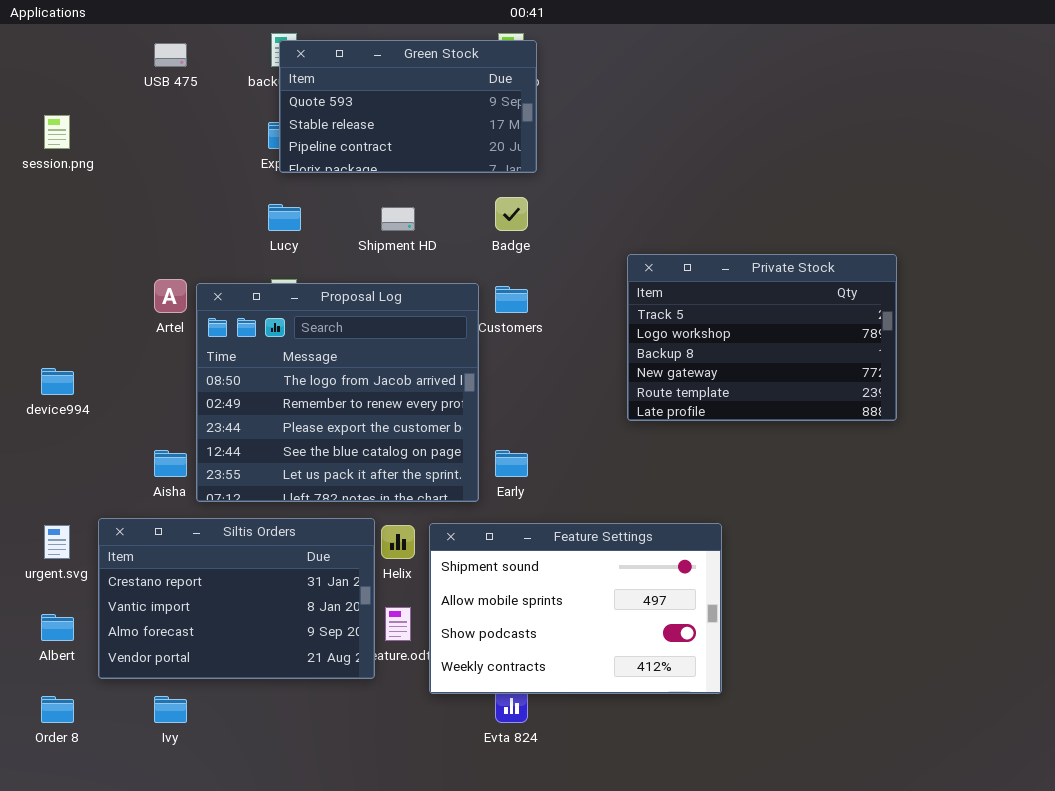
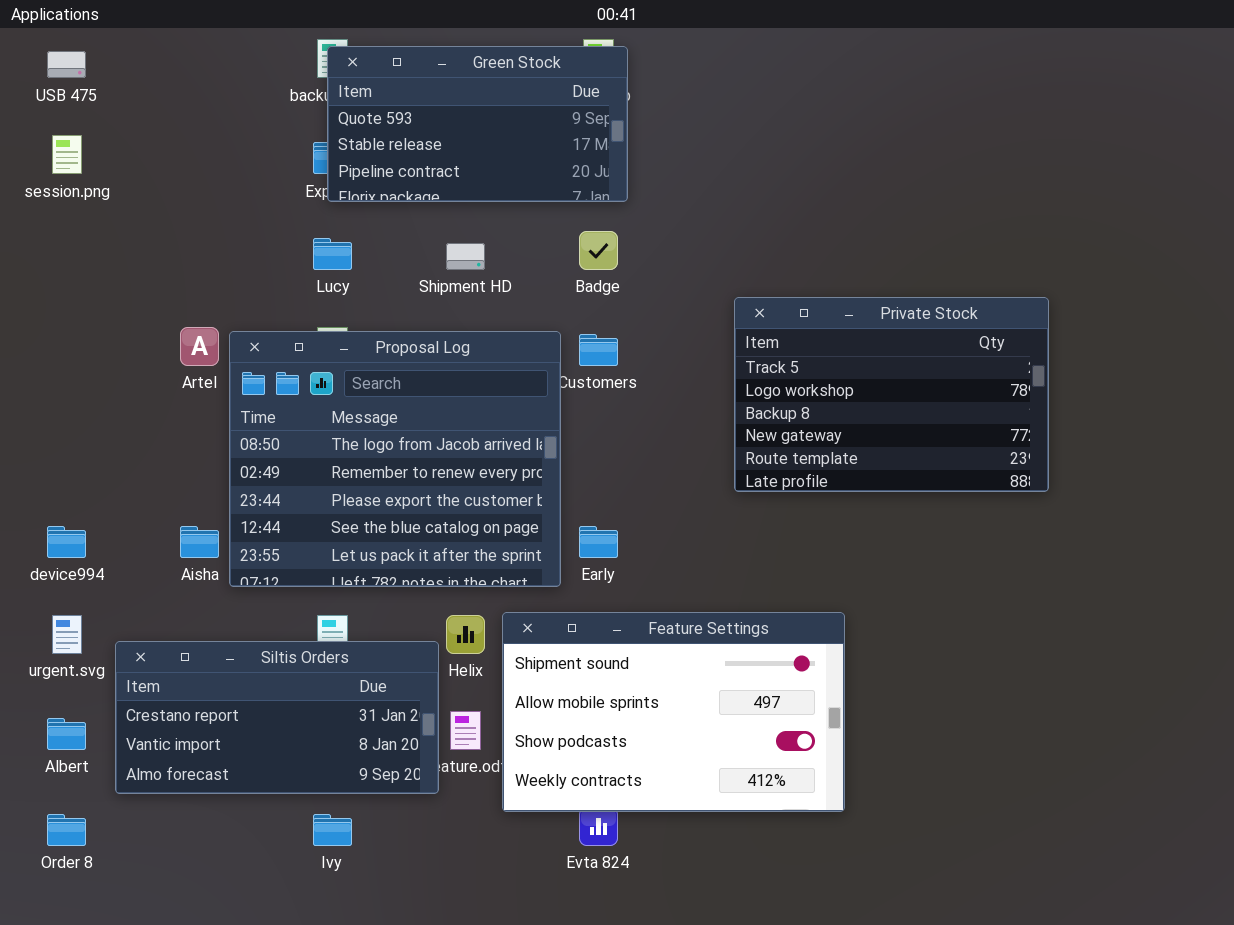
USB 475: [154,43,187,67] -> [47,51,86,78], moved
device994: [41,368,74,395] -> [47,526,86,558], moved
Siltis Orders: [98,518,375,679] -> [115,641,439,794], resized
Ivy: [154,696,187,723] -> [313,814,352,846], moved

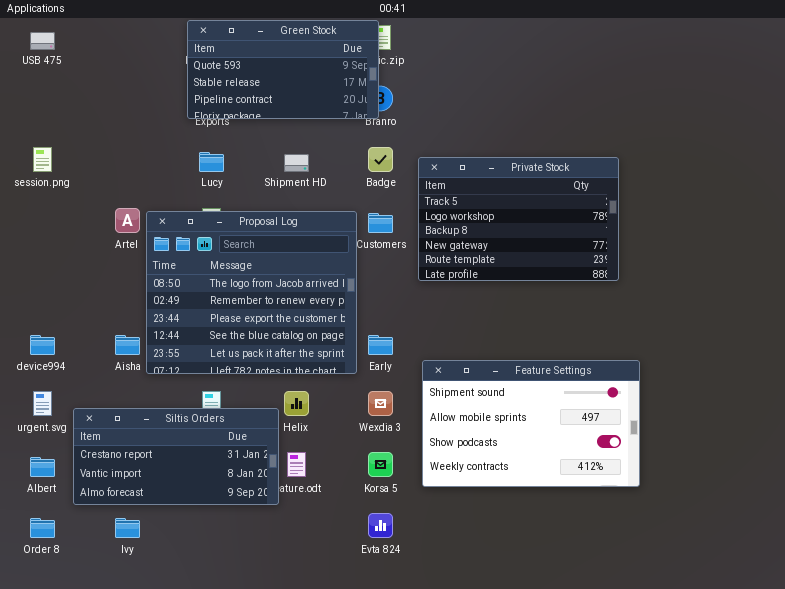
Green Stock: [327,46,628,202] -> [187,20,379,119], moved
session.png: [52,135,82,174] -> [33,147,52,172], moved
Private Stock: [734,297,1049,492] -> [418,157,619,281], moved
Feature Settings: [502,612,845,812] -> [422,360,640,487], moved
Ivy: [313,814,352,846] -> [115,518,140,538], moved

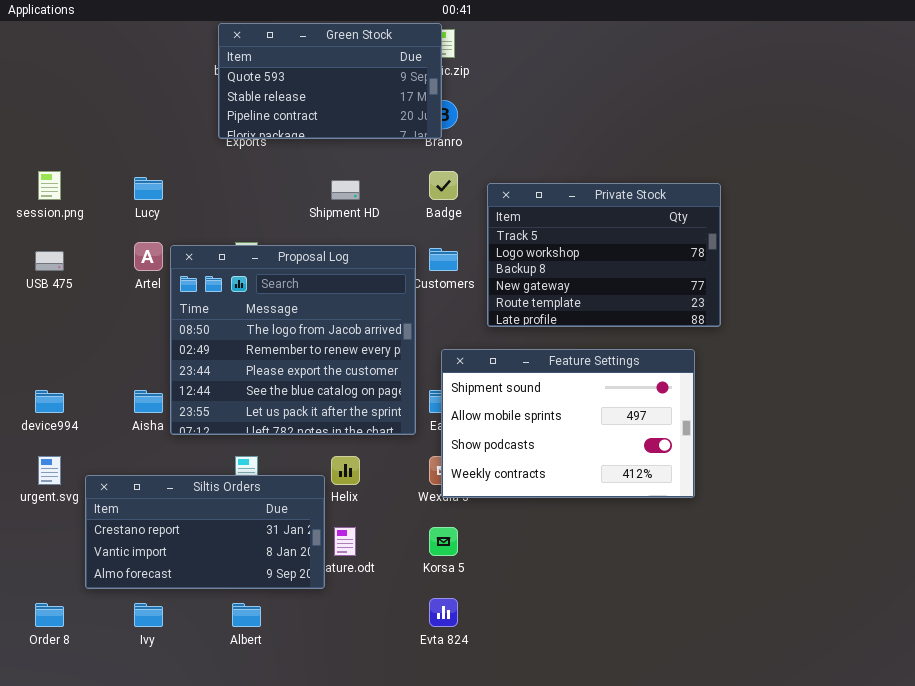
USB 475: [30,32,55,50] -> [35,251,64,271], moved
Lucy: [199,152,224,172] -> [134,177,163,200], moved
Feature Settings: [422,360,640,487] -> [441,349,695,498], moved
Albert: [30,457,55,477] -> [232,603,261,627], moved

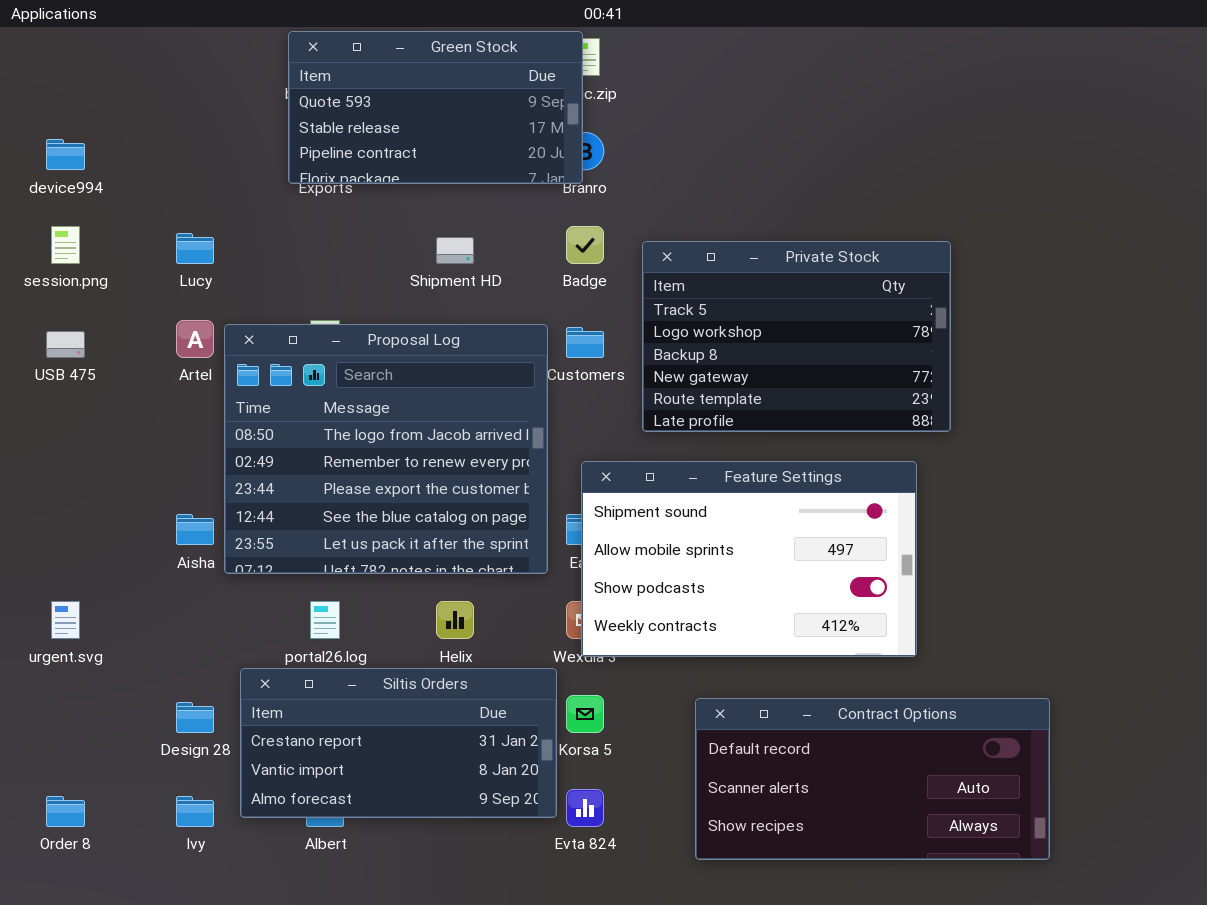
device994: [35,390,64,413] -> [46,139,85,170], moved
Siltis Orders: [85,475,325,589] -> [240,668,557,818], moved
Contract Options: none -> [695,698,1050,860], opened

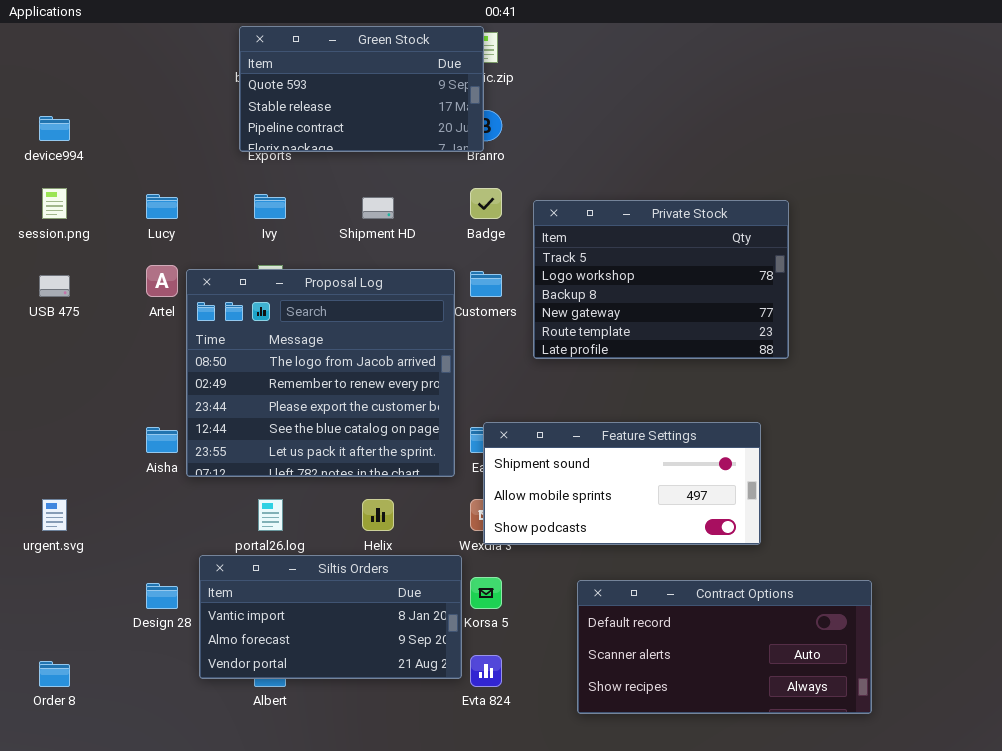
Feature Settings: [581,461,917,657] -> [483,422,761,545], resized
Siltis Orders: [240,668,557,818] -> [199,555,462,679], scrolled down 1 row
Ivy: [176,796,214,827] -> [254,194,286,219], moved

